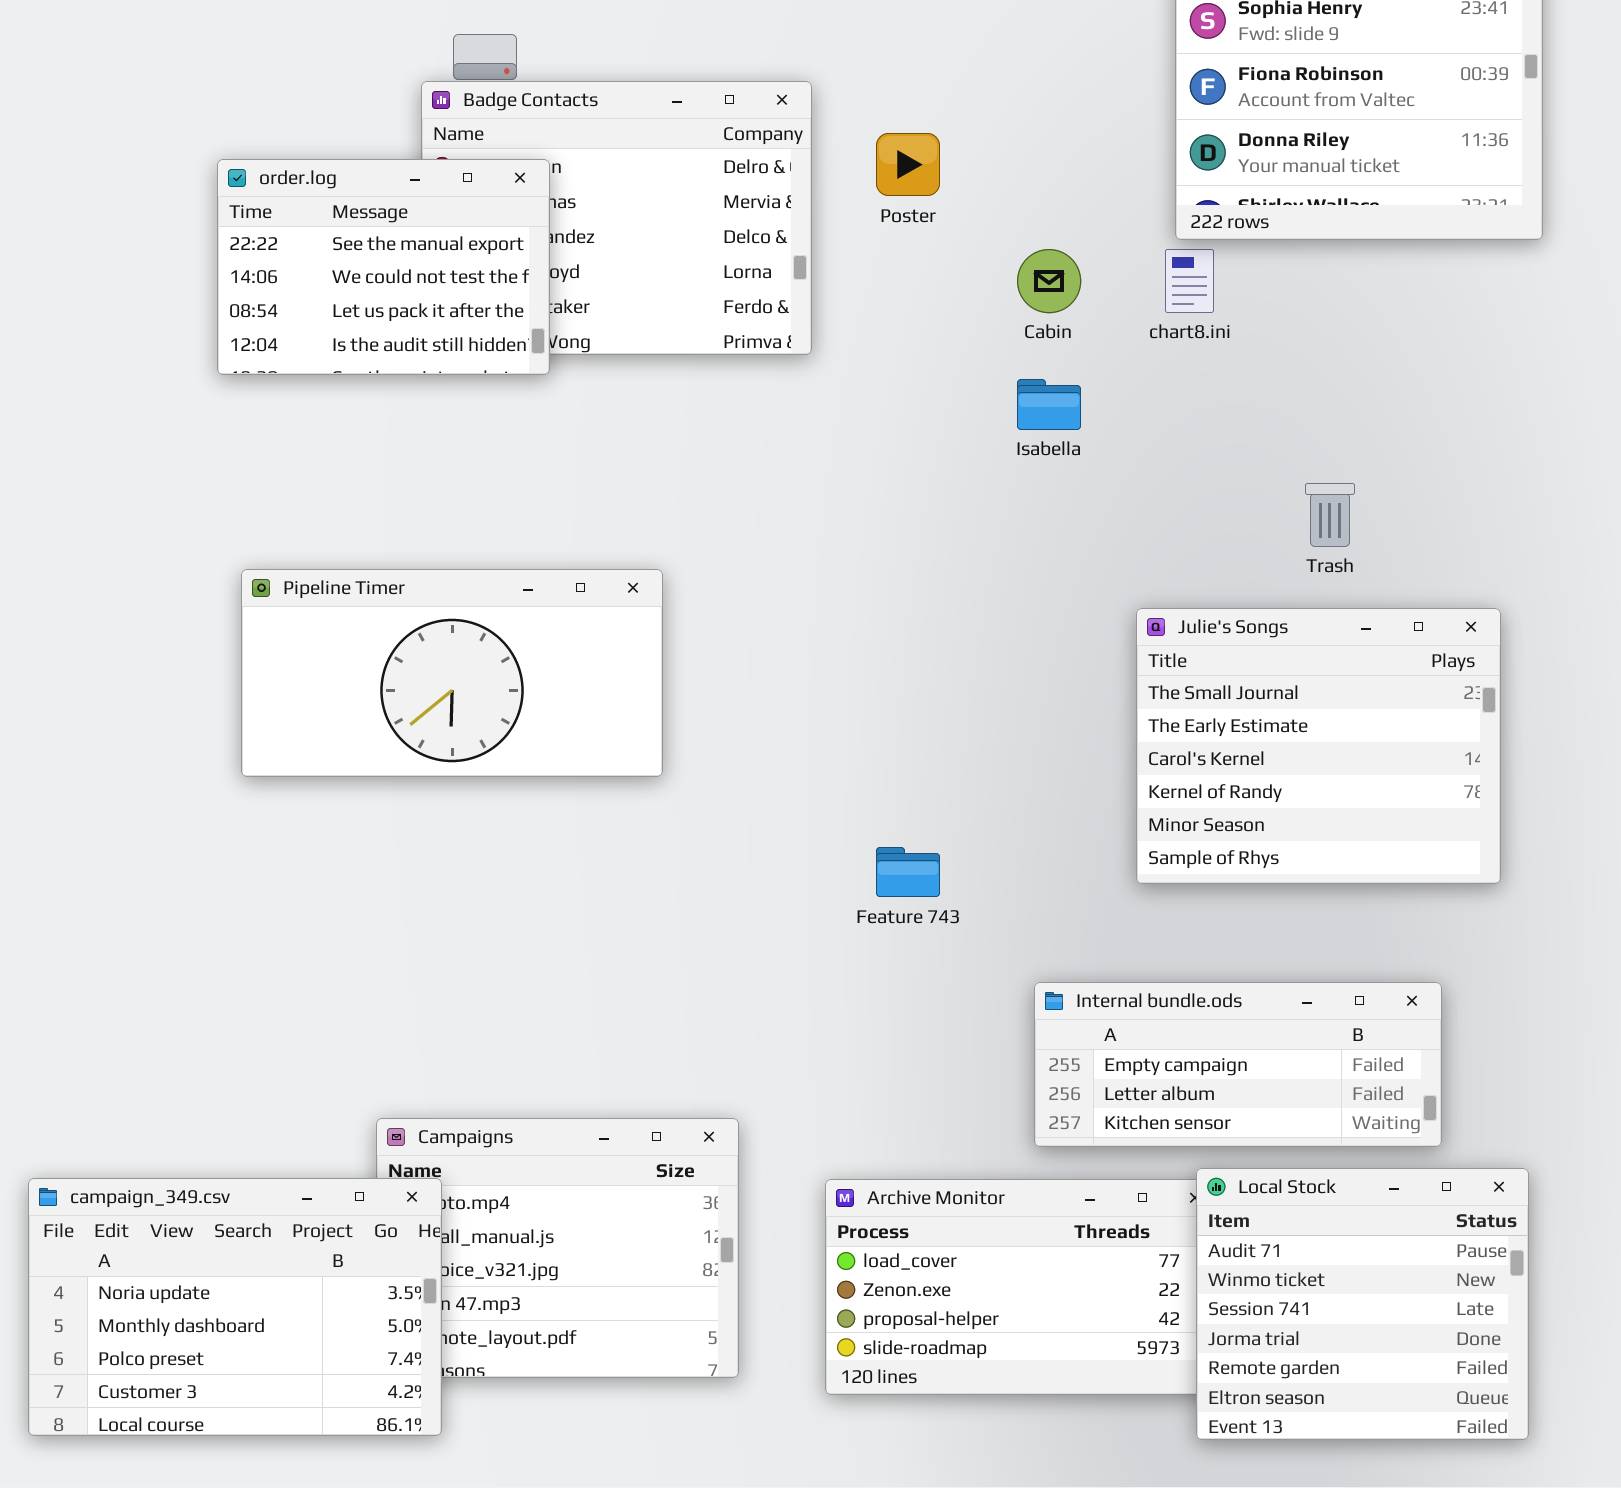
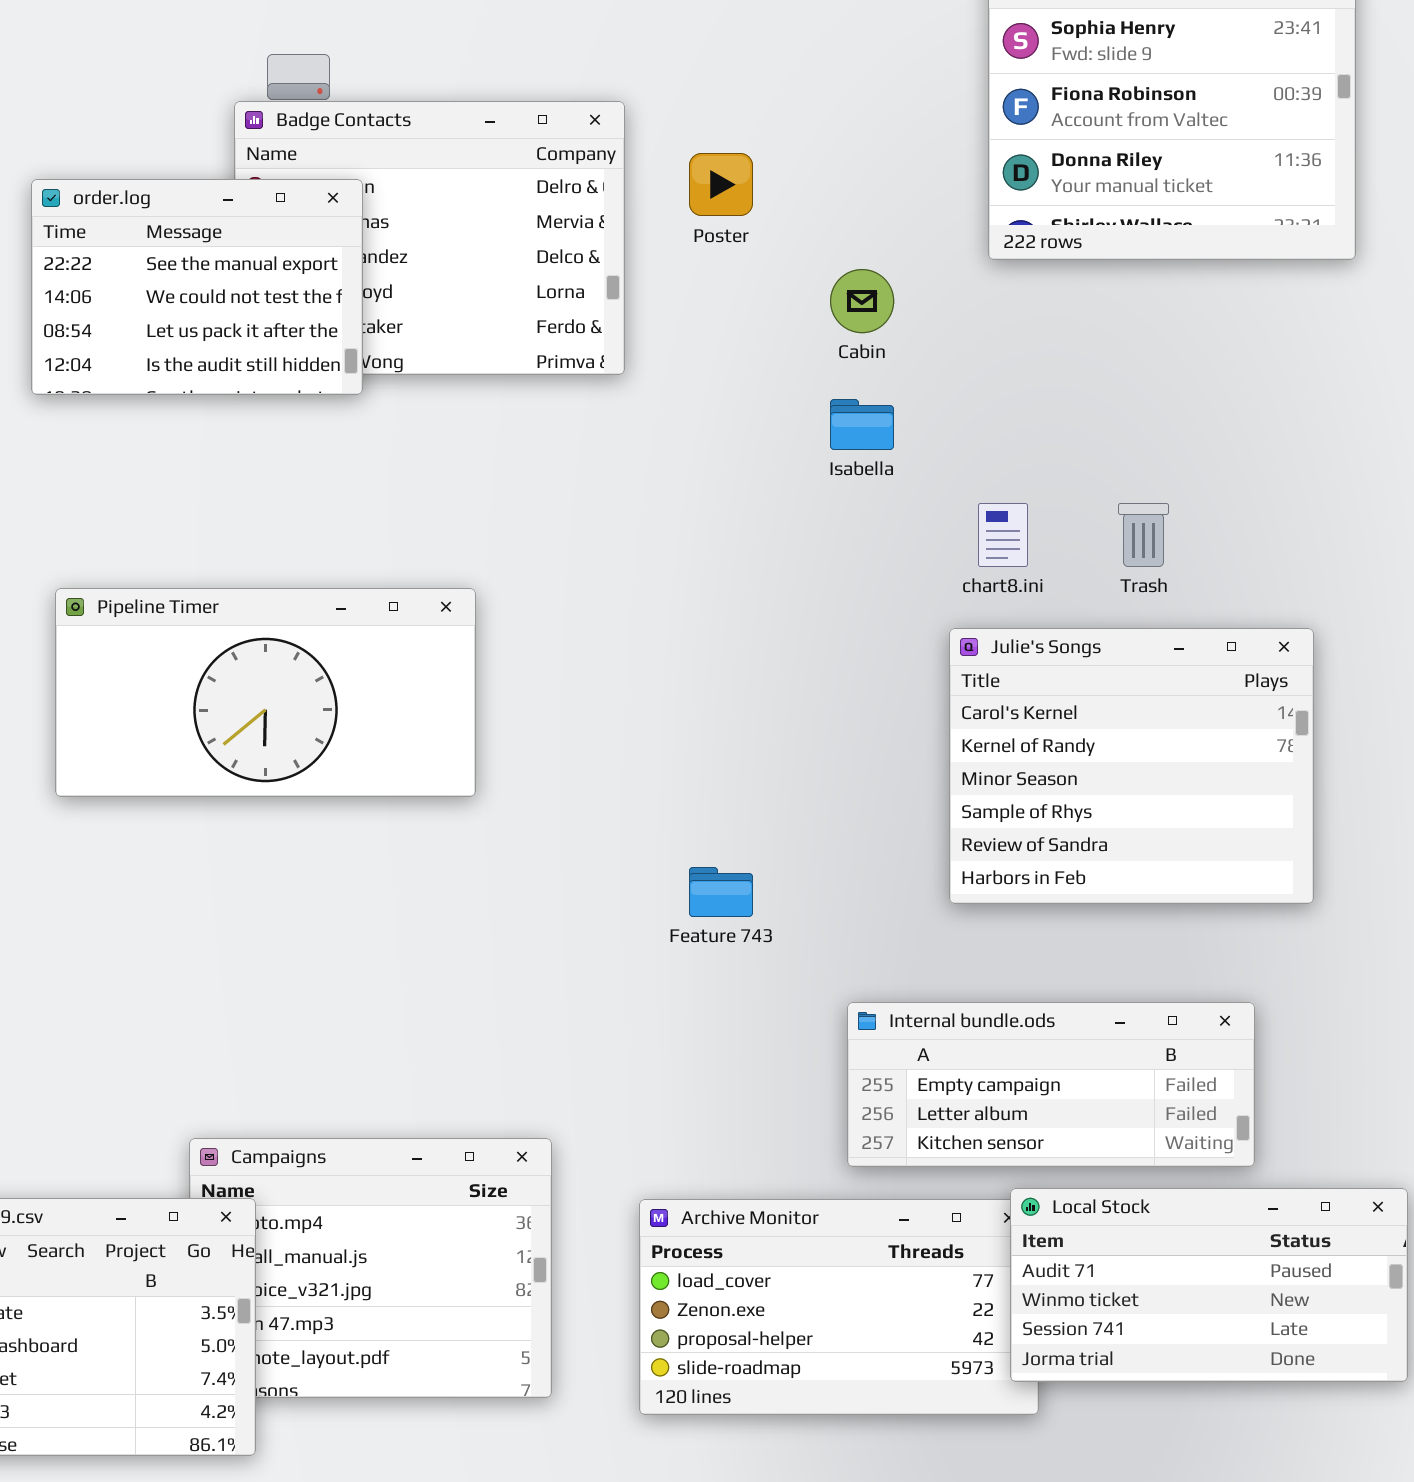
chart8.ini: [1165,249,1214,313] -> [978,503,1028,567], moved
Julie's Songs: [1136,608,1501,884] -> [949,628,1314,904], scrolled down 2 rows
Local Stock: [1196,1168,1529,1440] -> [1010,1188,1408,1382], resized

